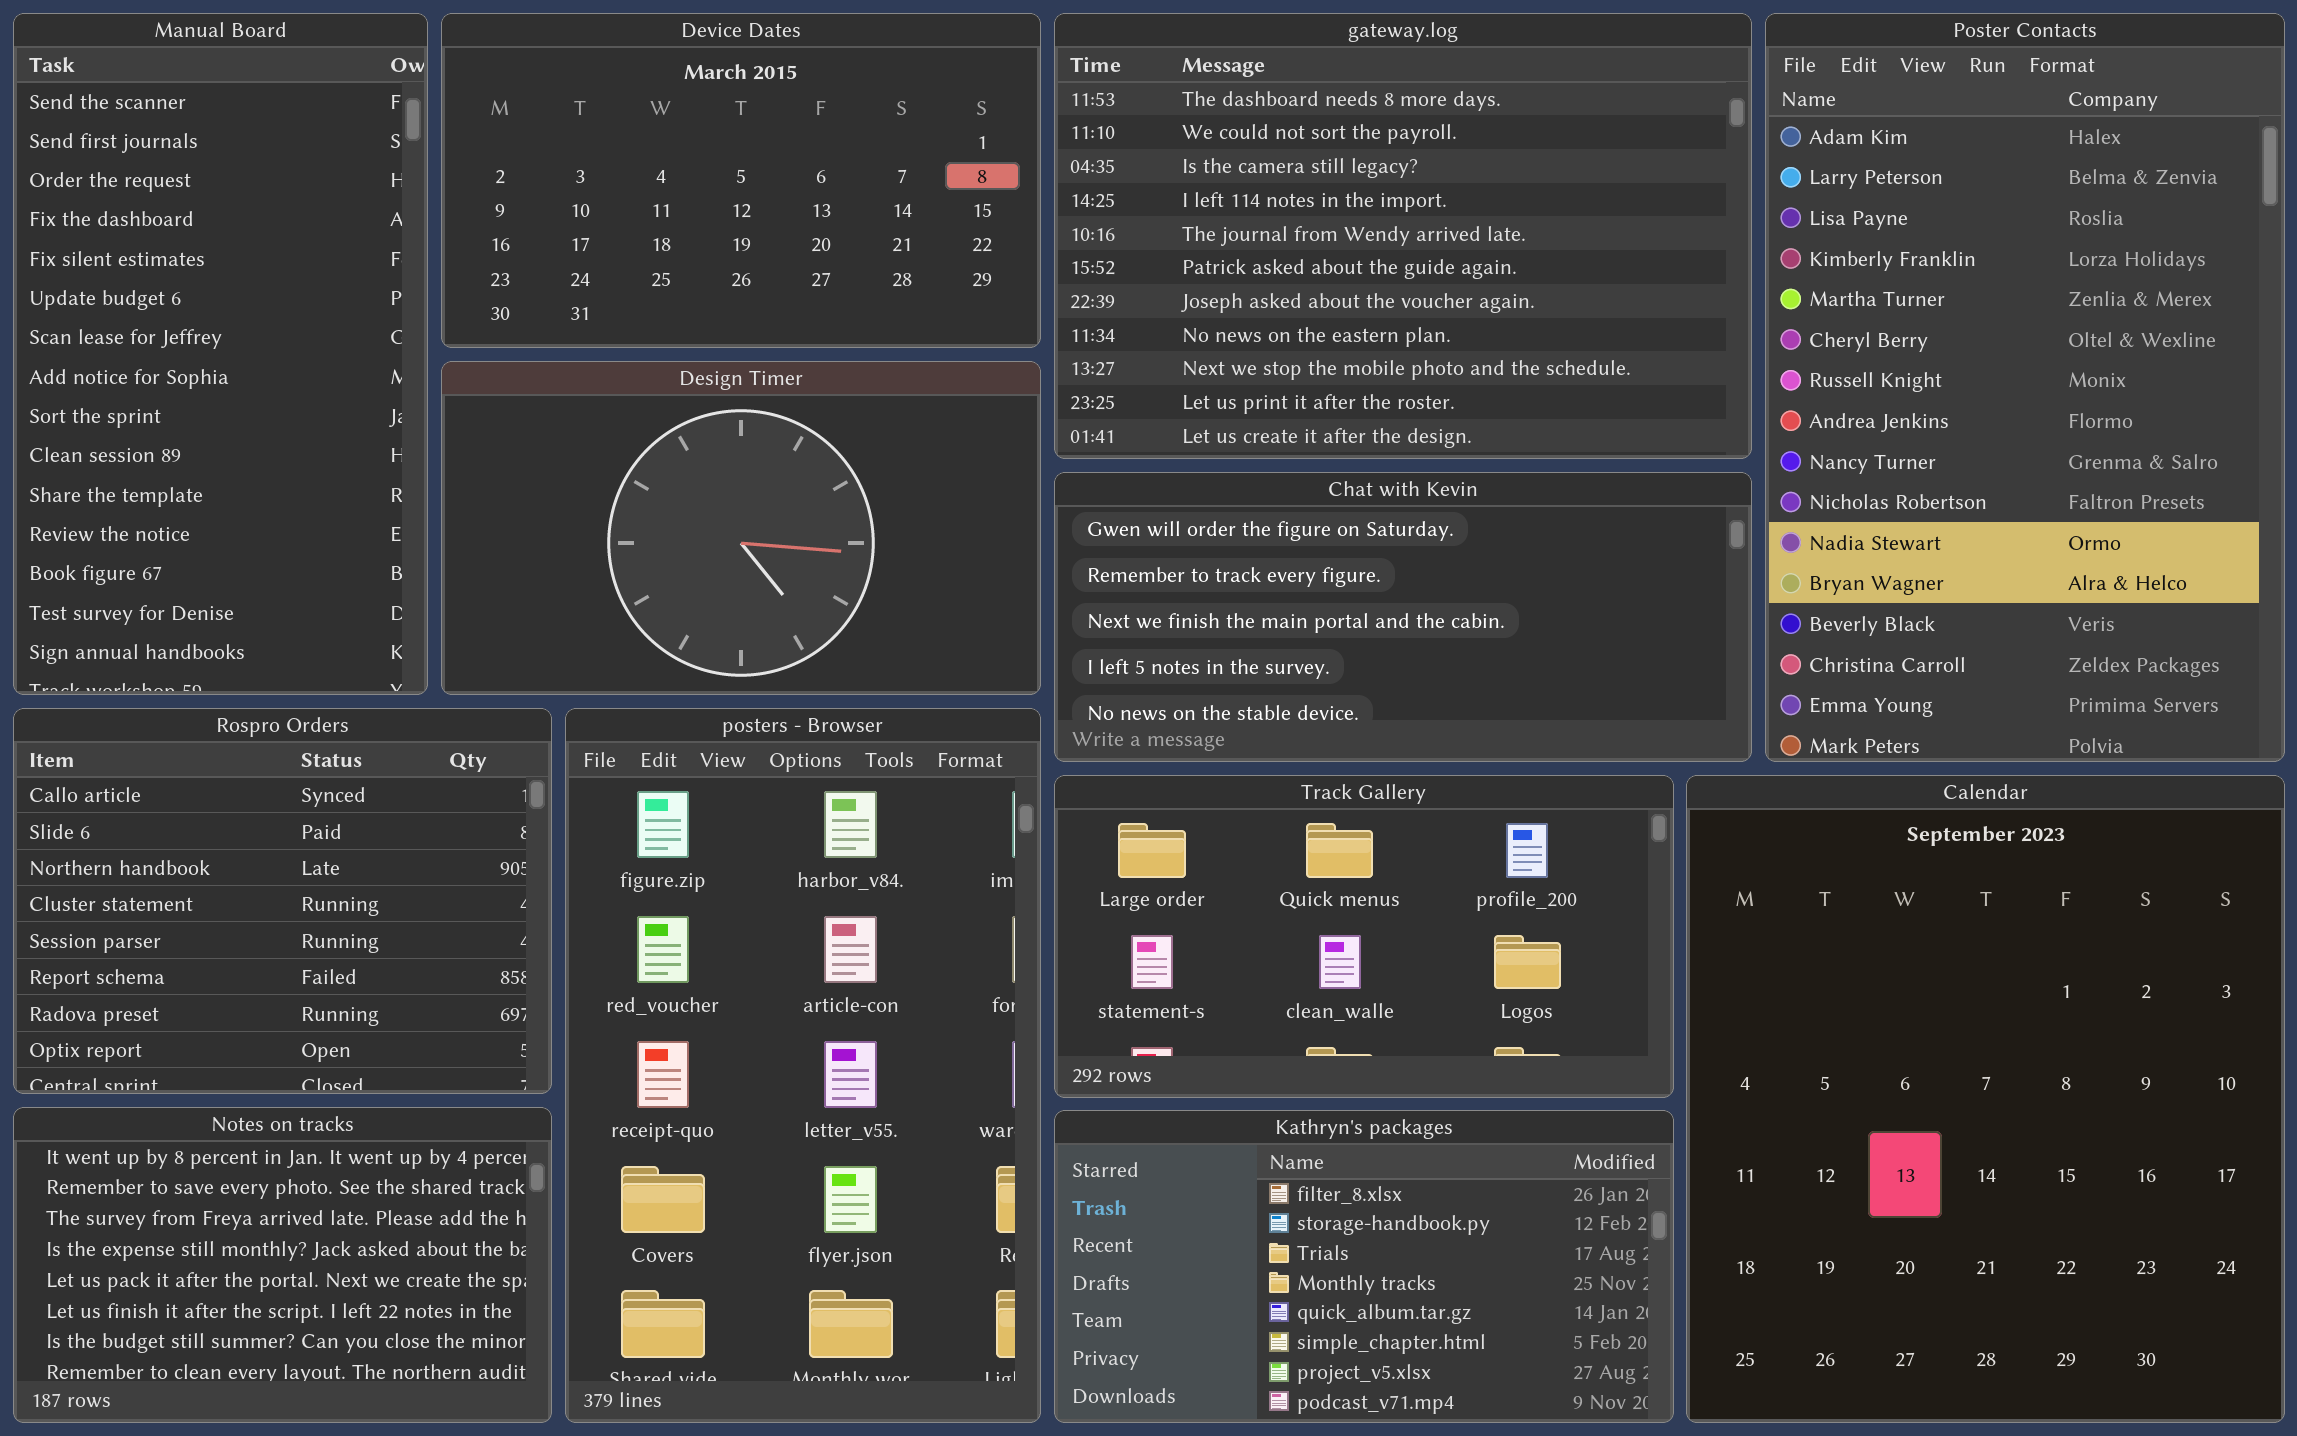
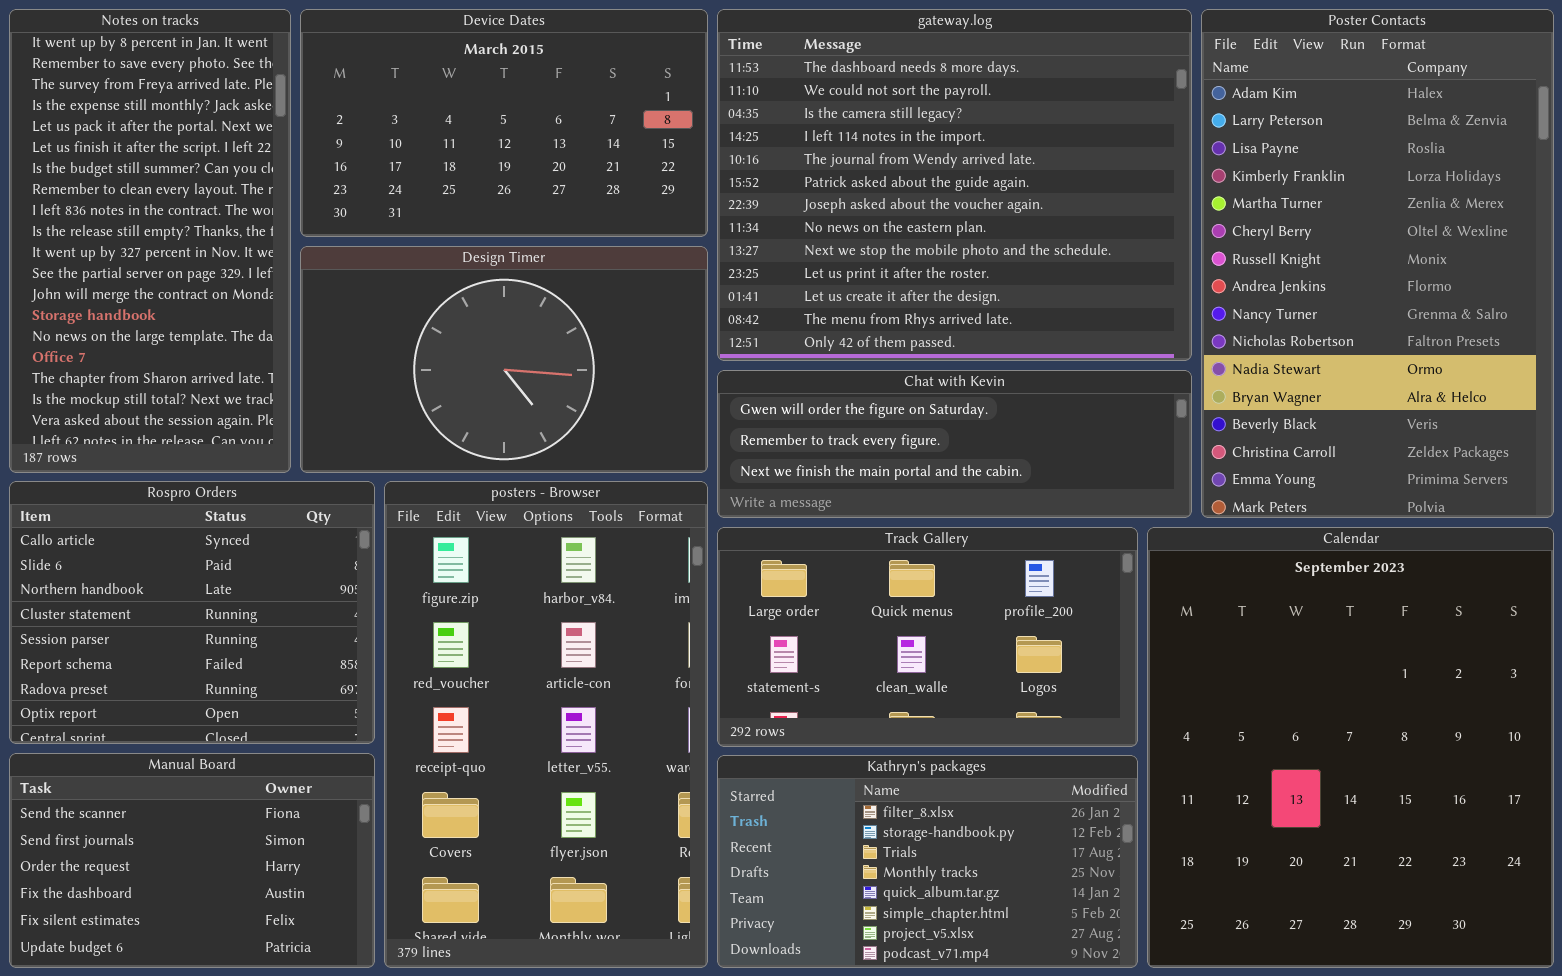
Manual Board: [13,13,428,695] -> [9,753,375,968], moved, resized
gateway.log: [1054,13,1752,459] -> [717,9,1192,361], resized
Chat with Kevin: [1054,472,1752,762] -> [717,370,1192,518], resized
Notes on tracks: [13,1107,552,1423] -> [9,9,291,473], moved, resized

